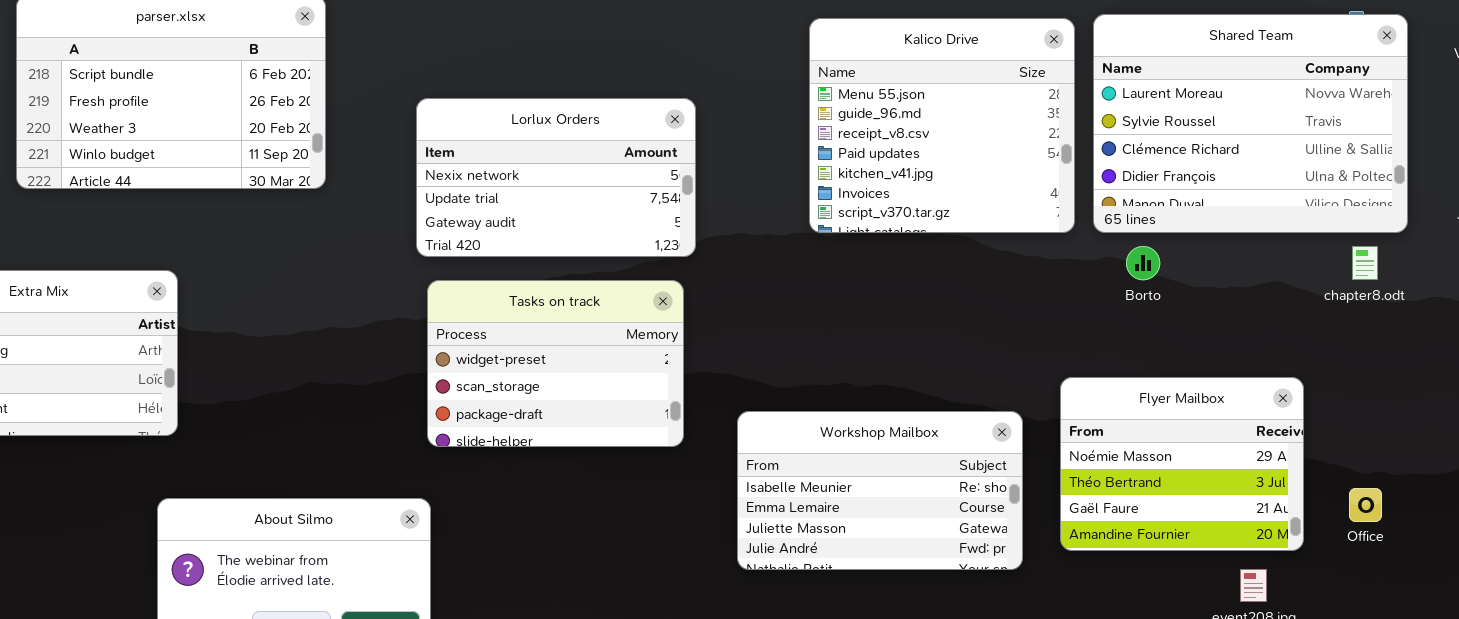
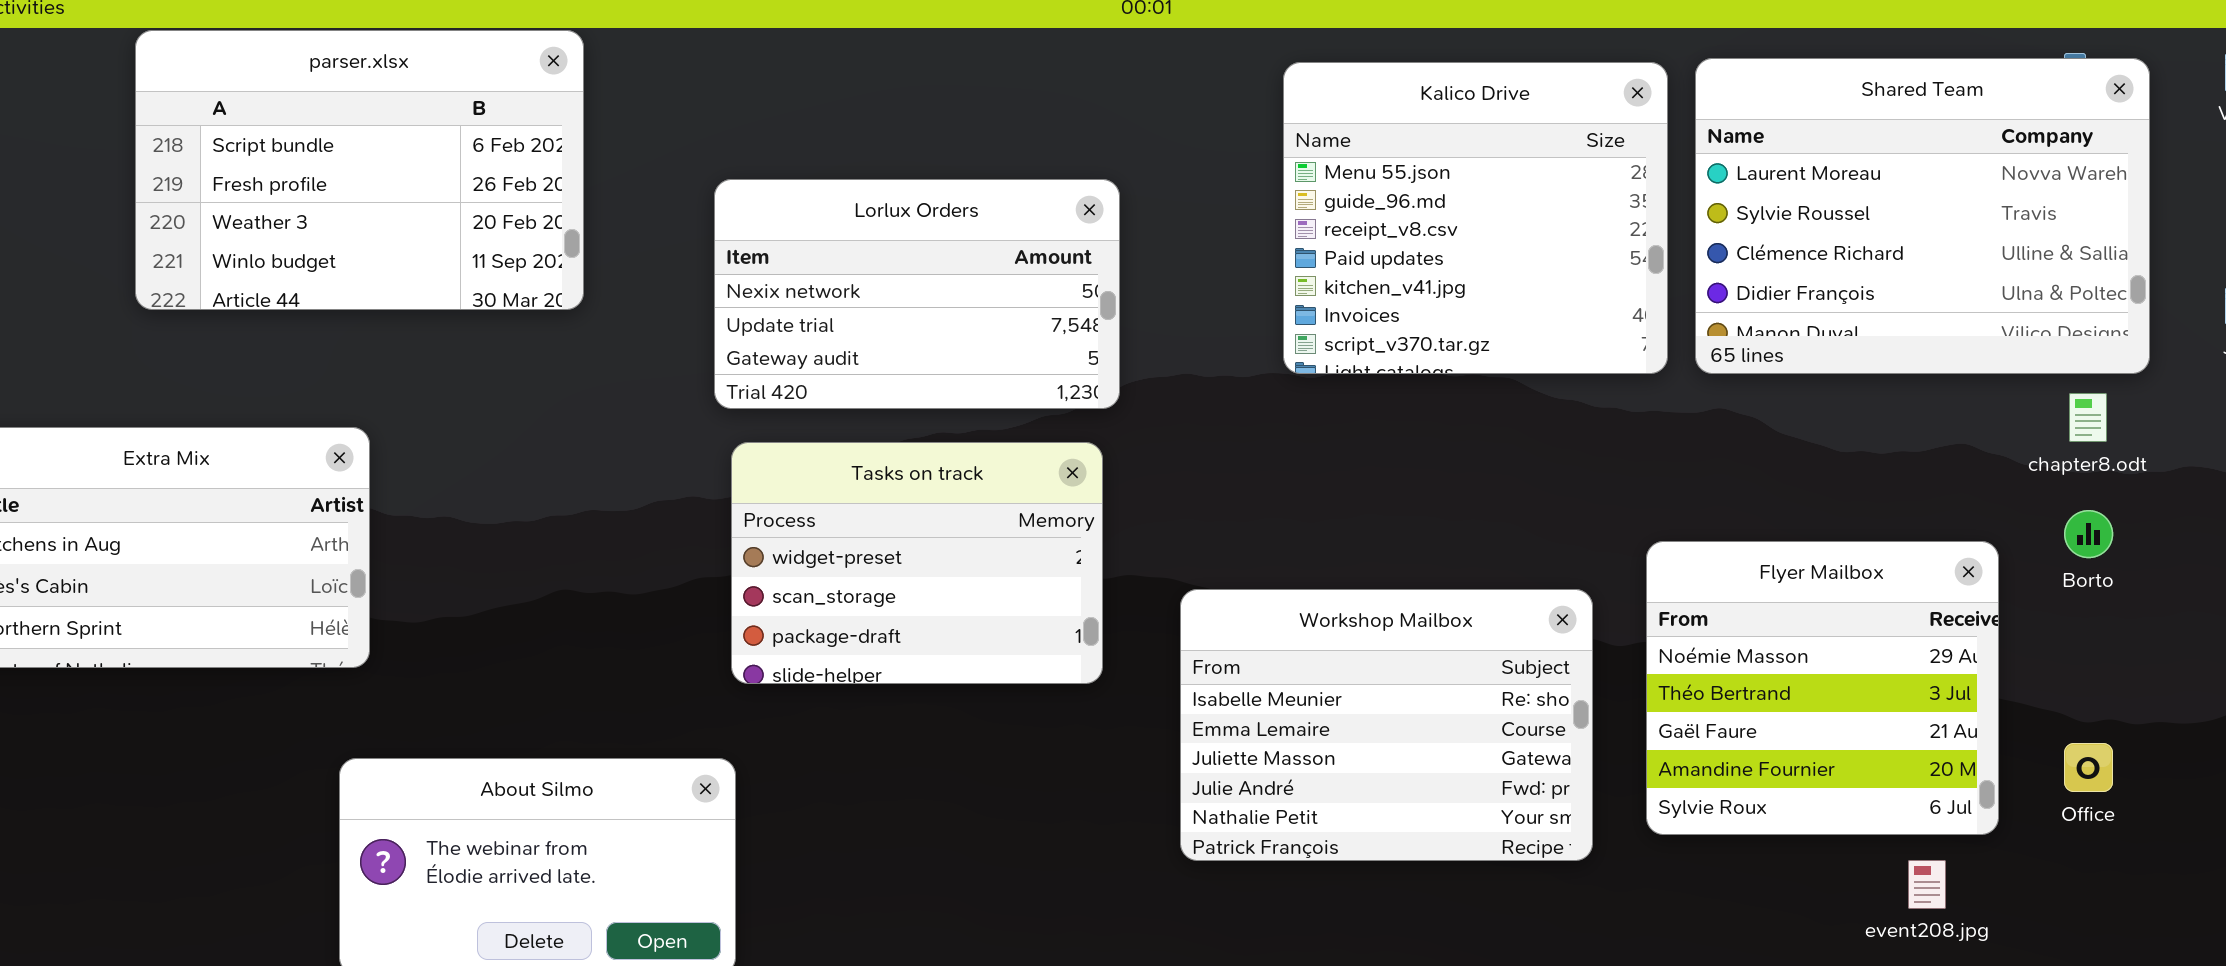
Borto: [1126,246,1160,280] -> [2064,510,2113,558], moved
Flyer Mailbox: [1060,377,1304,551] -> [1646,541,1999,835], resized
Workshop Mailbox: [737,411,1023,570] -> [1180,589,1593,861], resized

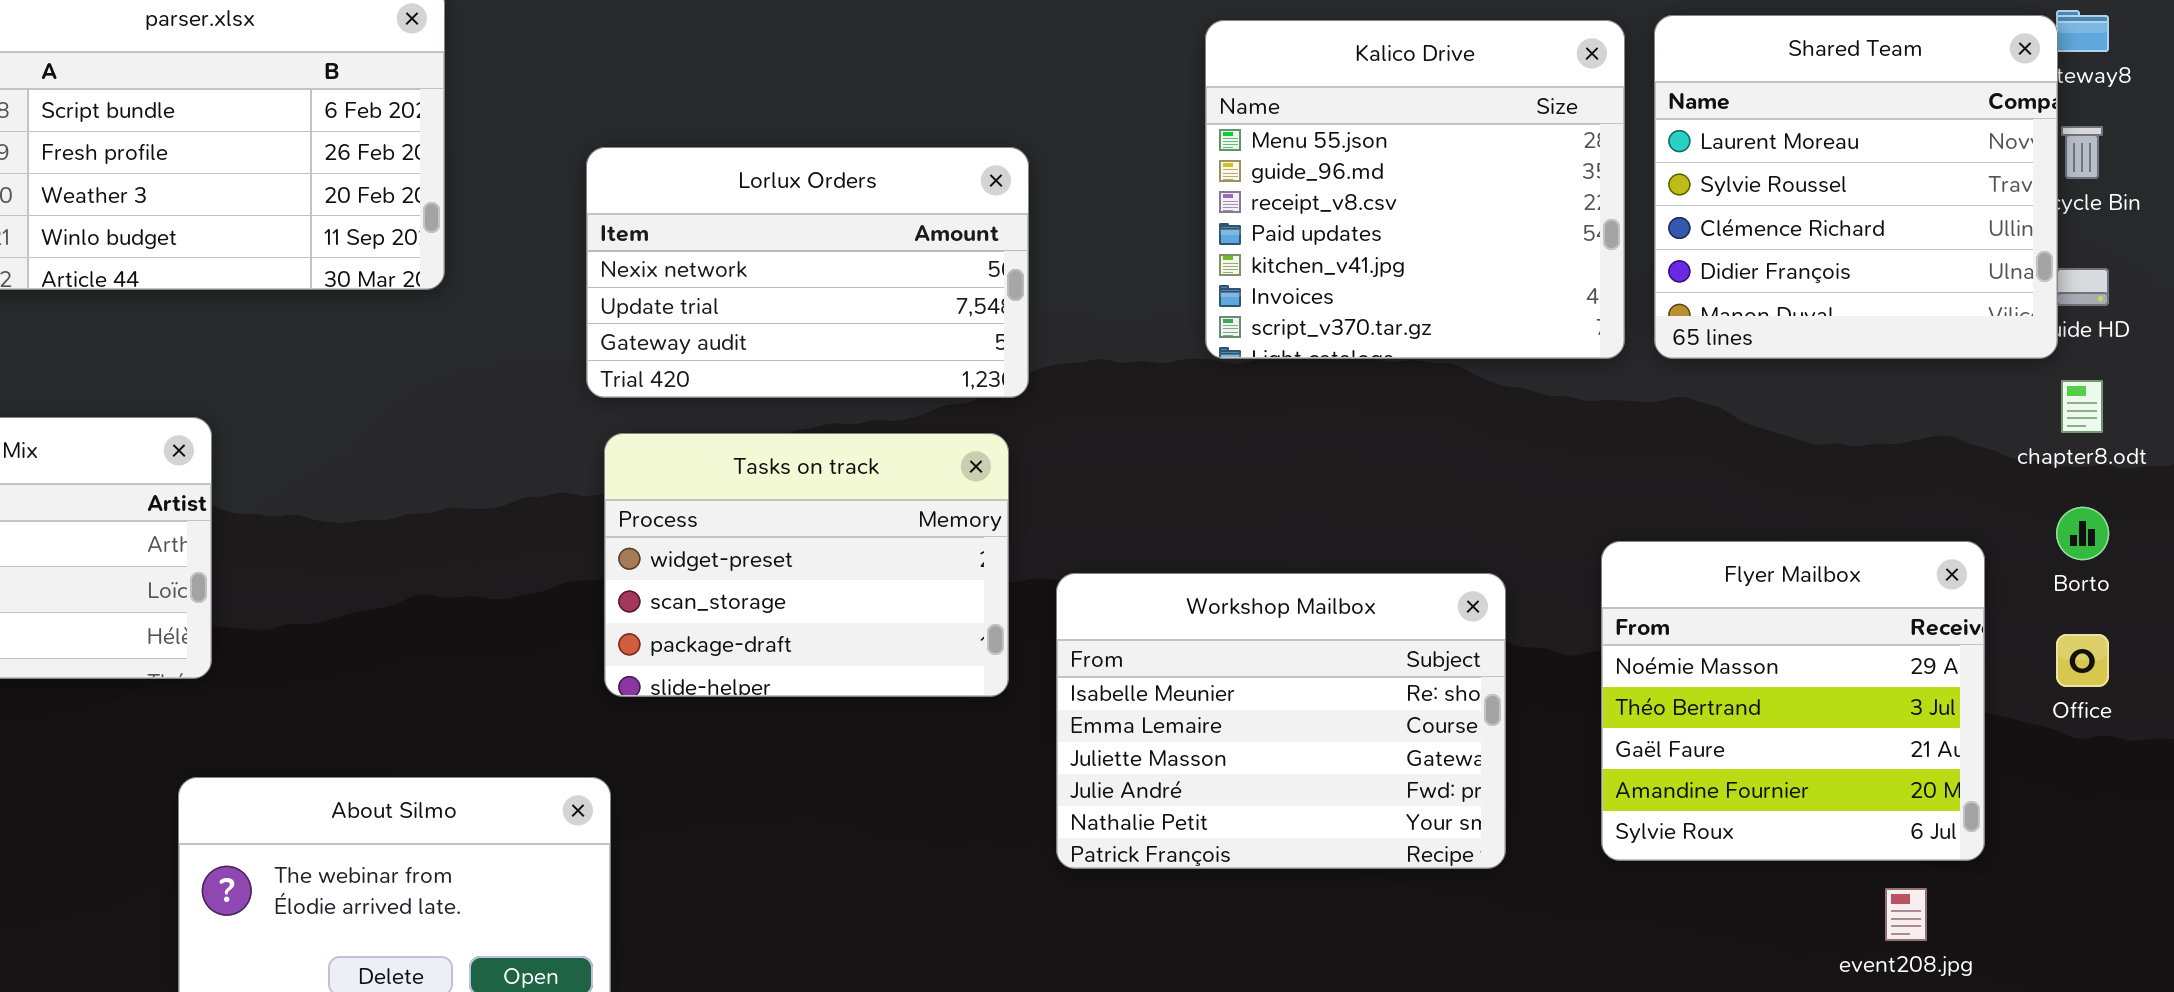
Shared Team: [1695,58,2150,374] -> [1654,15,2058,359], resized
Workshop Mailbox: [1180,589,1593,861] -> [1056,573,1506,869], moved
Office: [2064,743,2113,792] -> [2056,634,2109,687], moved

